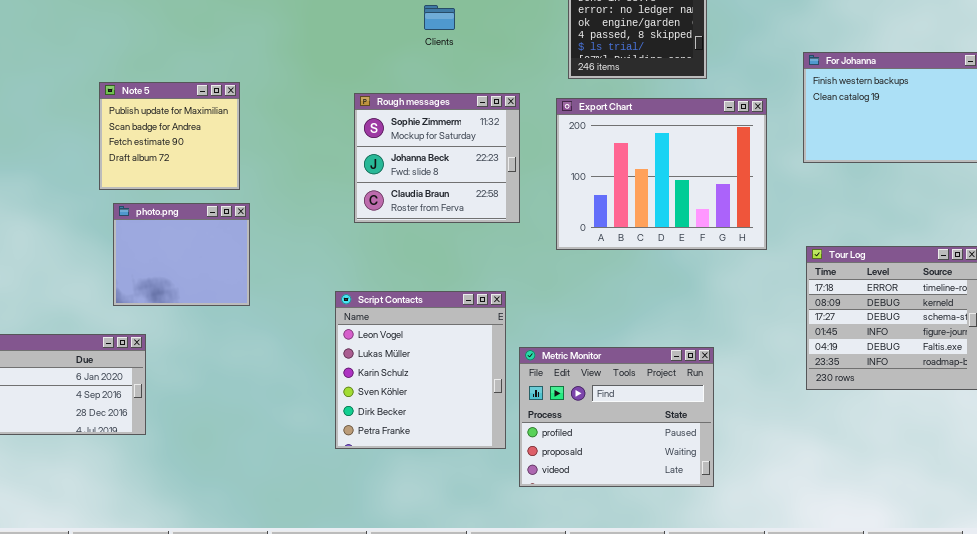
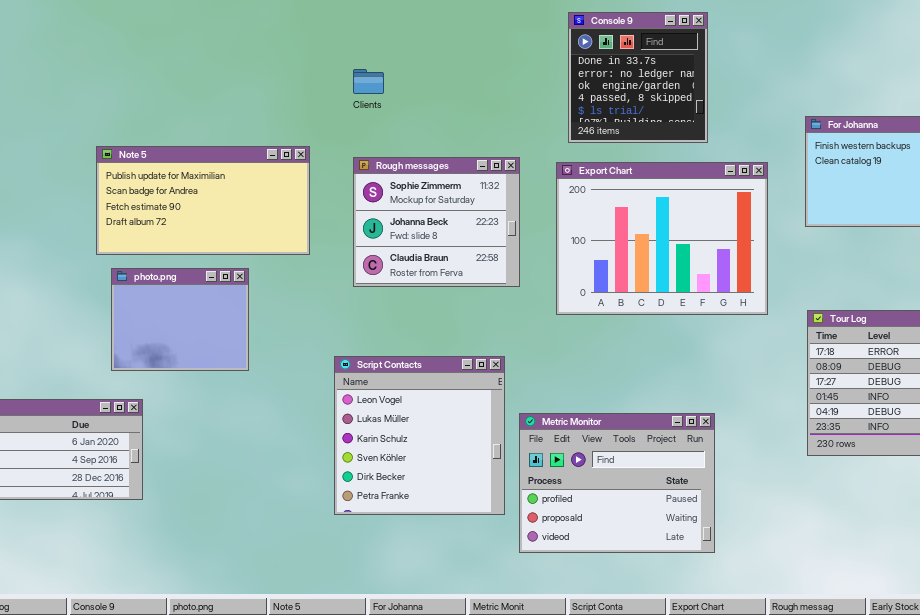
Clients: [424,5,455,30] -> [353,69,384,94], moved
Note 5: [99,82,240,190] -> [96,146,310,255], resized

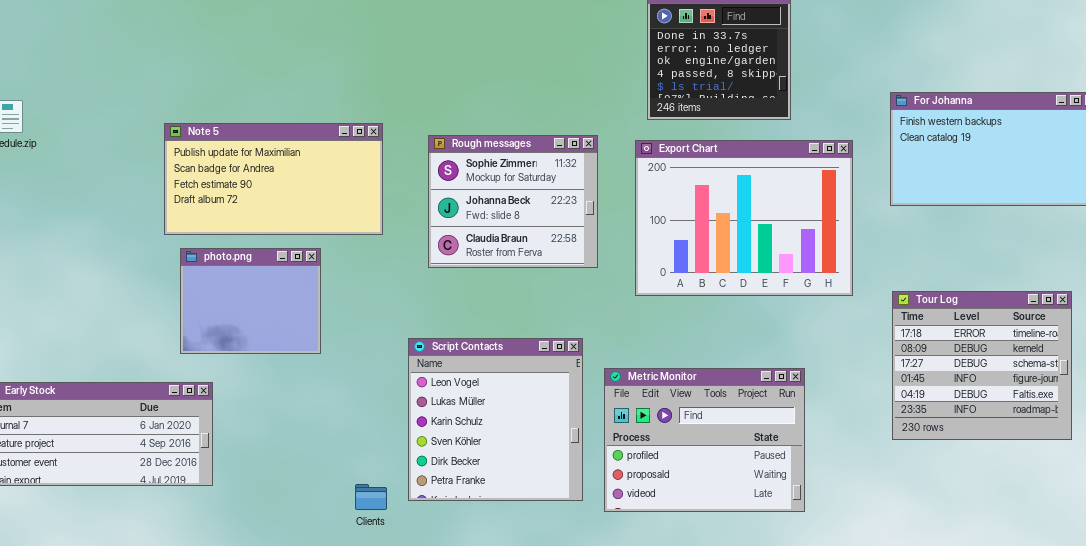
Clients: [353,69,384,94] -> [355,484,387,510], moved
Metric Monitor: [519,413,715,553] -> [604,368,805,512], moved

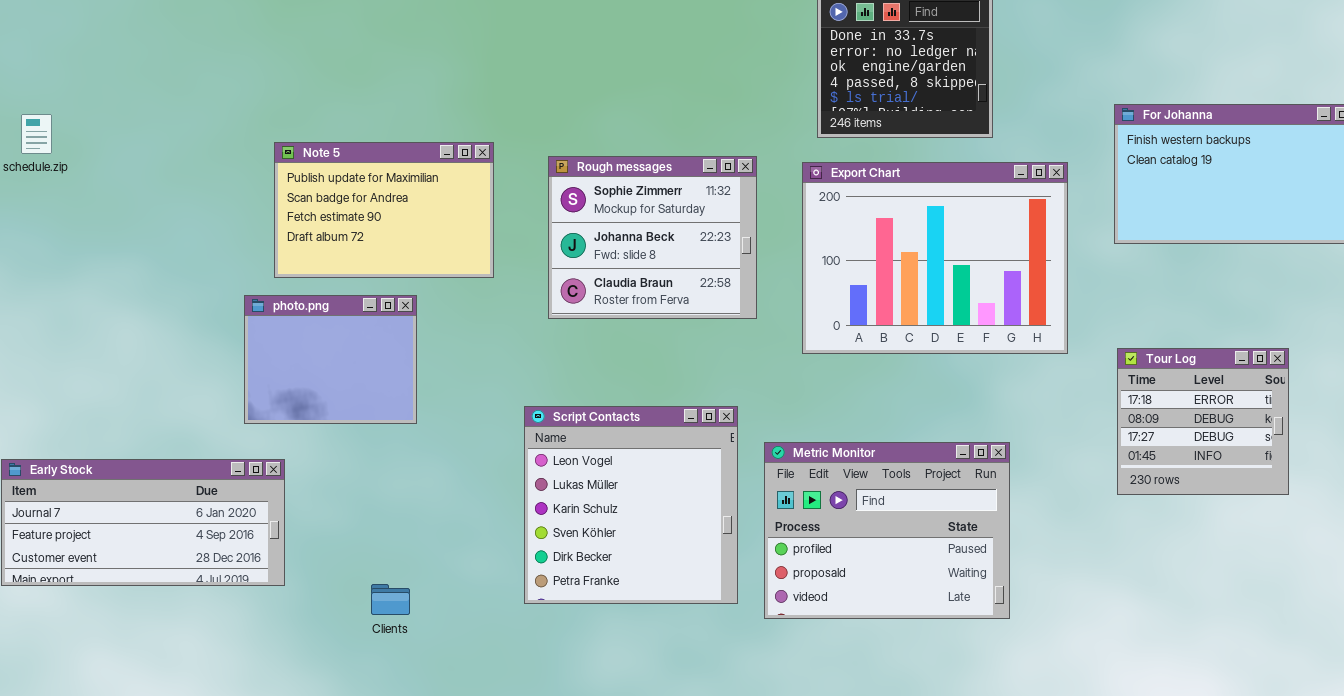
Note 5: [164,123,383,235] -> [274,142,494,278], resized
Tour Log: [892,291,1072,440] -> [1117,348,1289,495], resized
Clients: [355,484,387,510] -> [371,584,410,615], moved

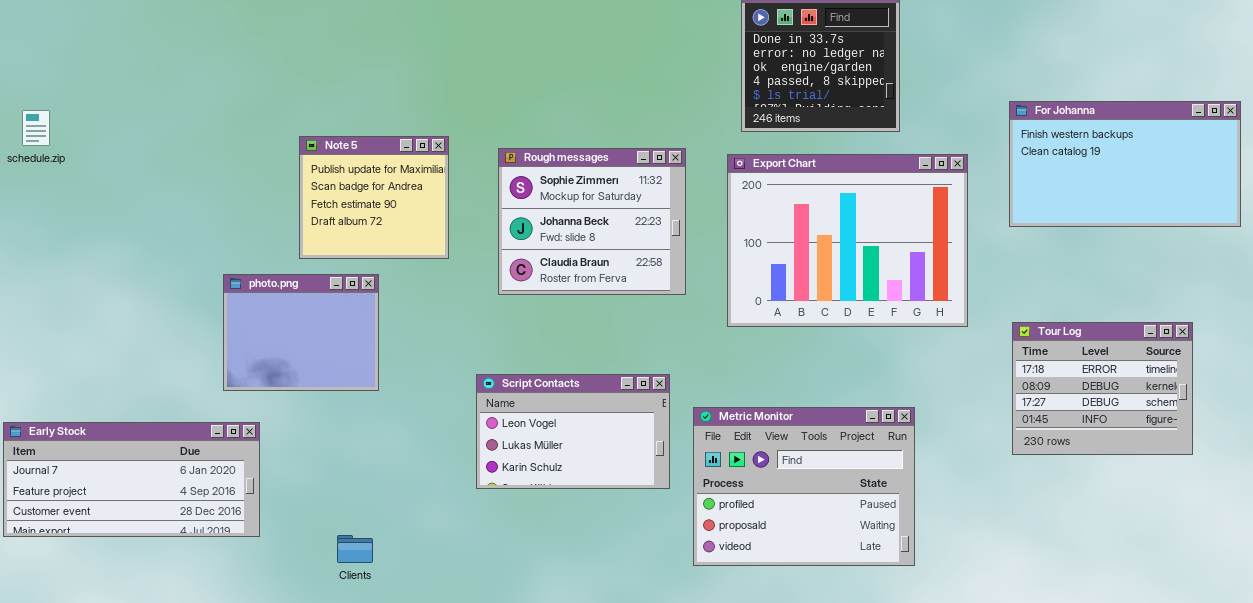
Note 5: [274,142,494,278] -> [299,136,449,259], resized
Tour Log: [1117,348,1289,495] -> [1012,322,1193,455], resized
Script Contacts: [524,406,738,604] -> [476,374,670,489], resized

